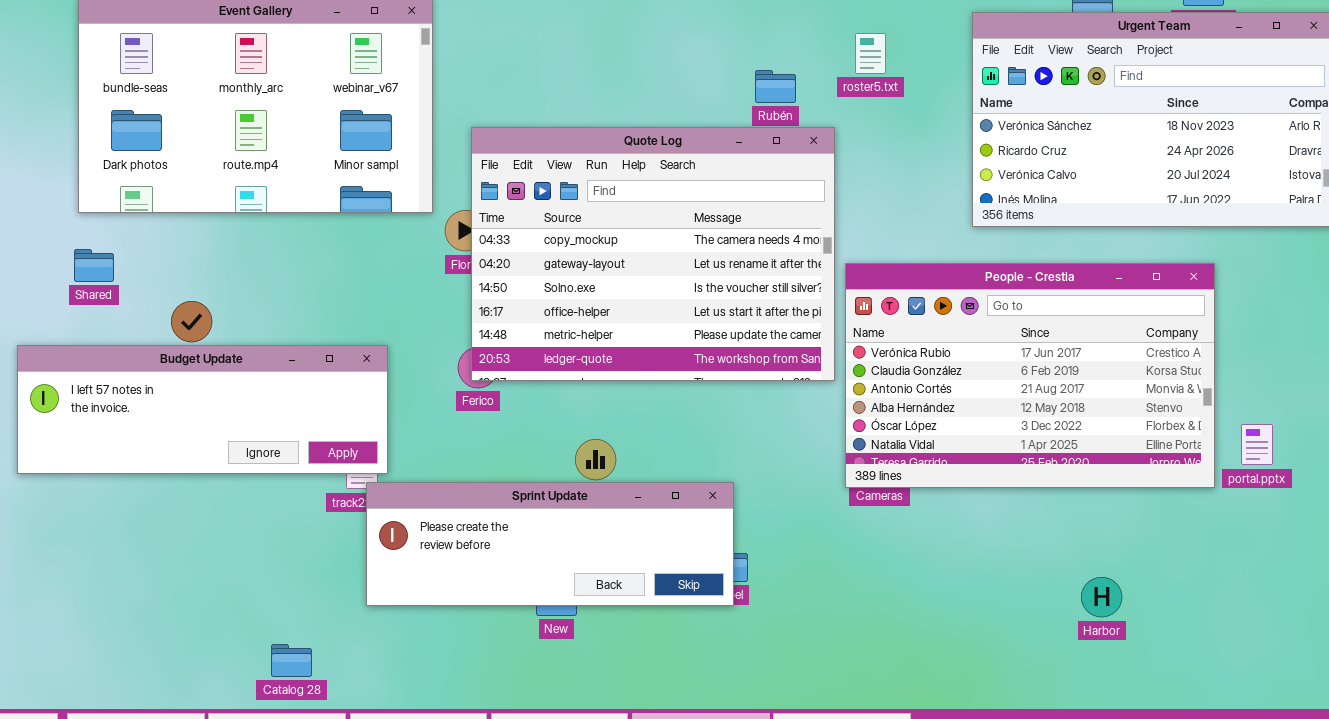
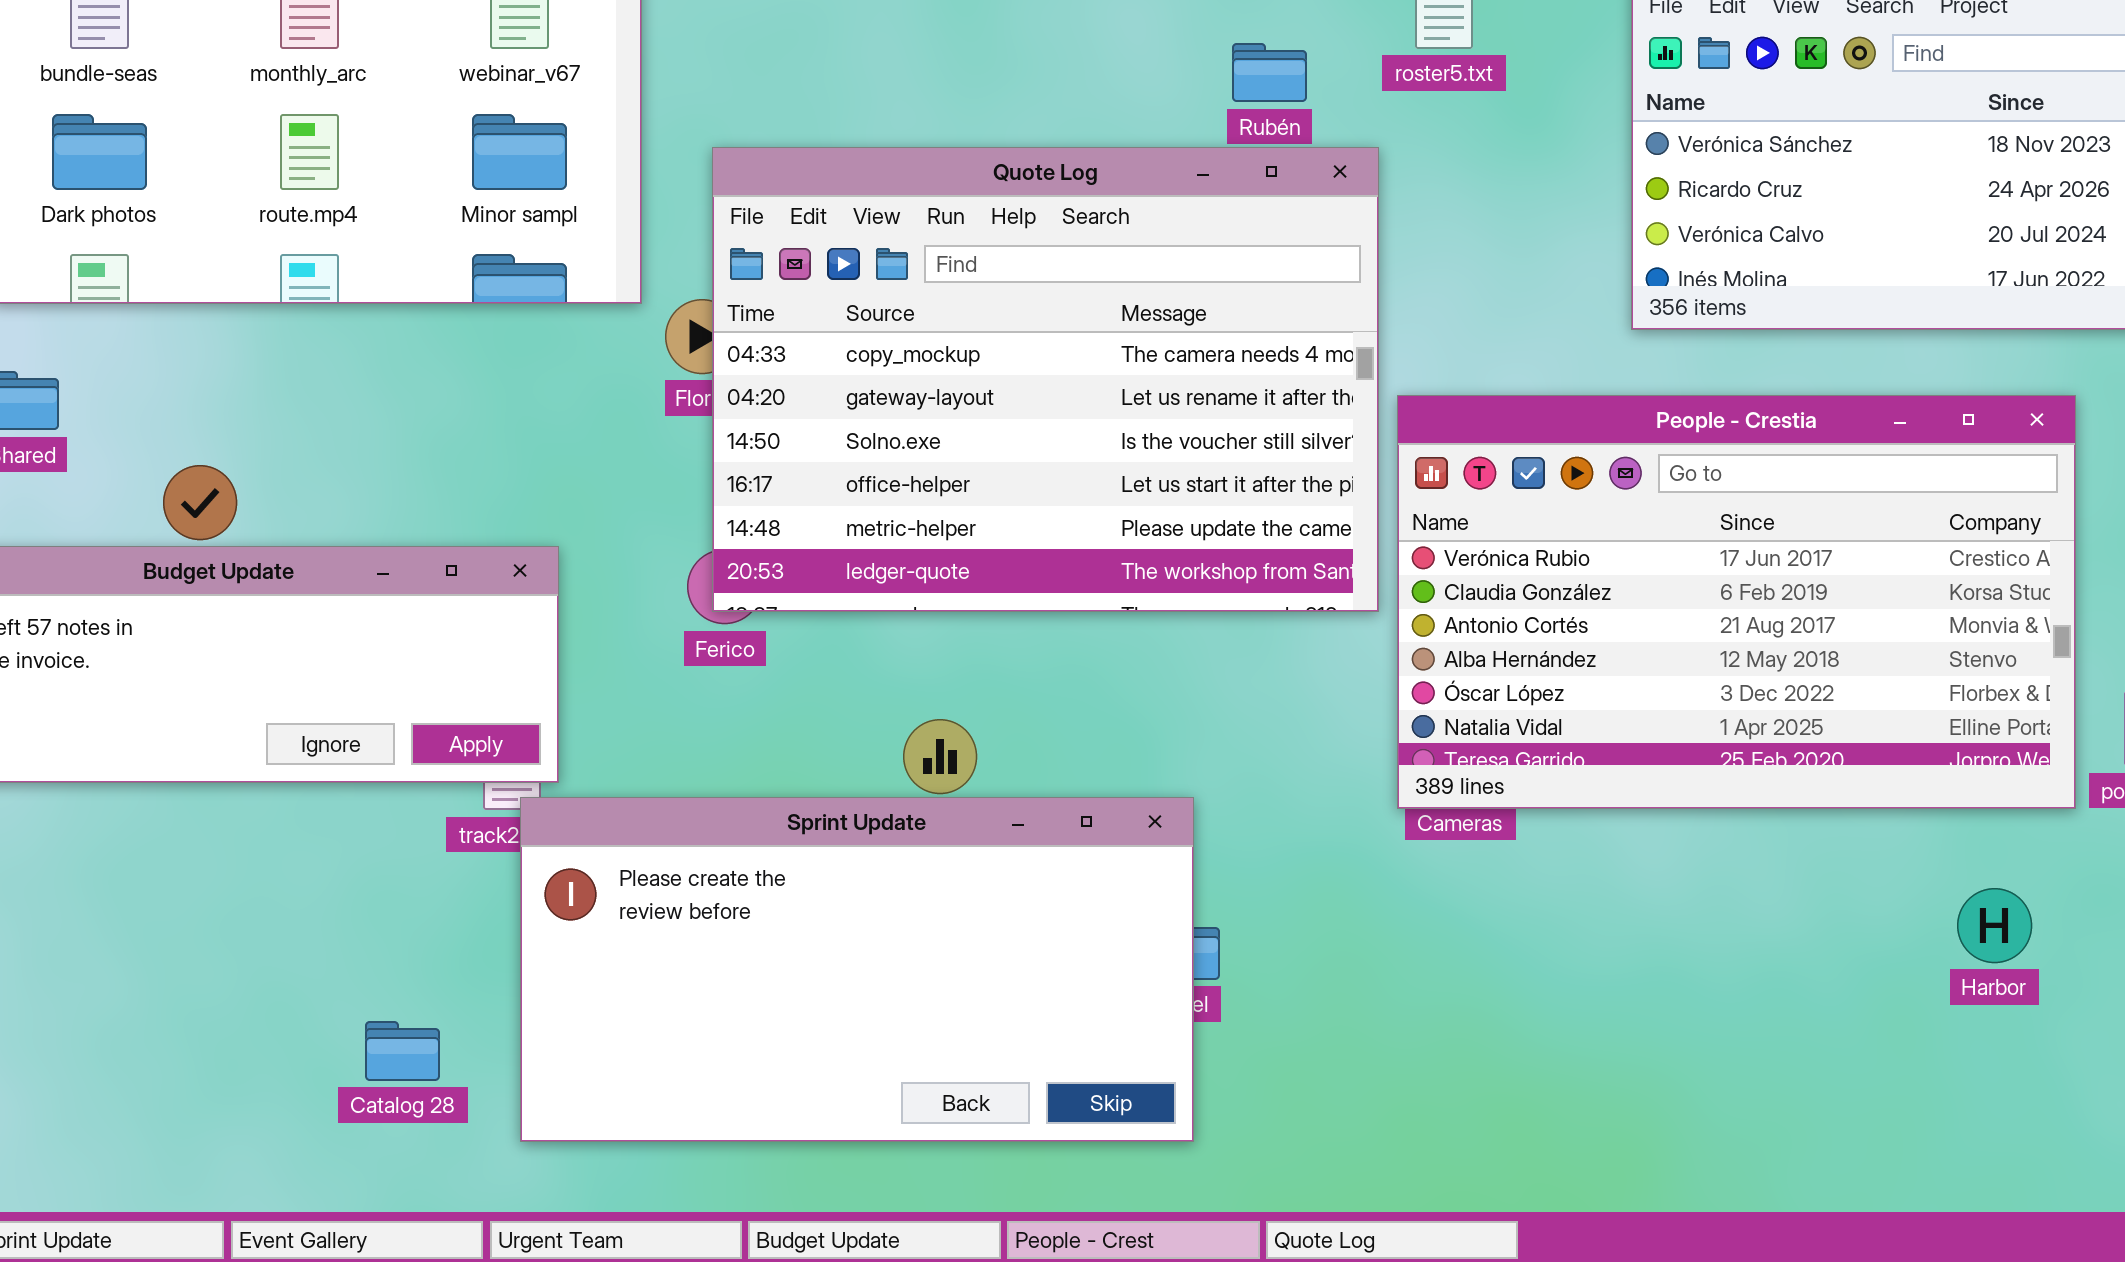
Sprint Update: [366,482,734,606] -> [520,797,1194,1142], resized
Harbor: [1081,577,1122,617] -> [1957,888,2032,963], moved
Catalog 28: [271,644,312,677] -> [365,1021,440,1081], moved

